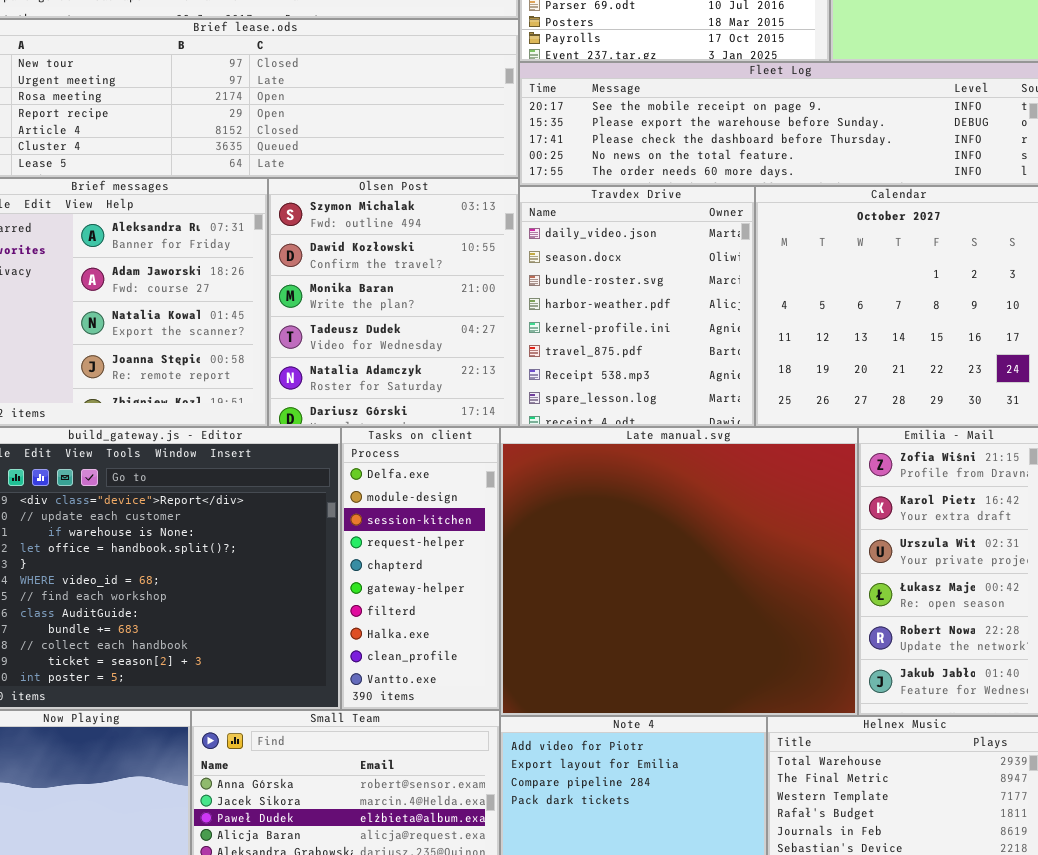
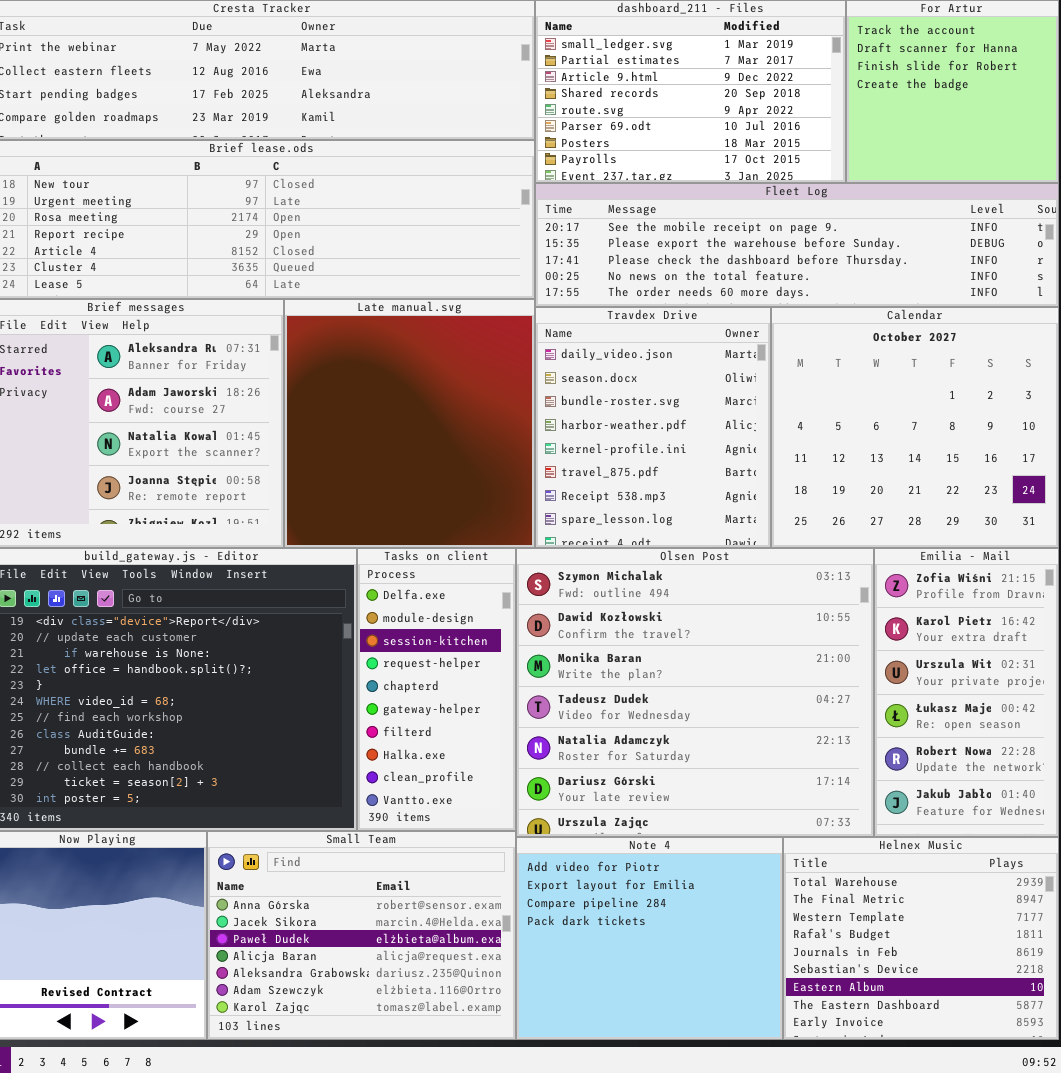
Olsen Post: [268,178,519,427] -> [516,548,874,837], moved, resized
Late manual.svg: [500,427,858,716] -> [284,299,535,548], moved, resized

